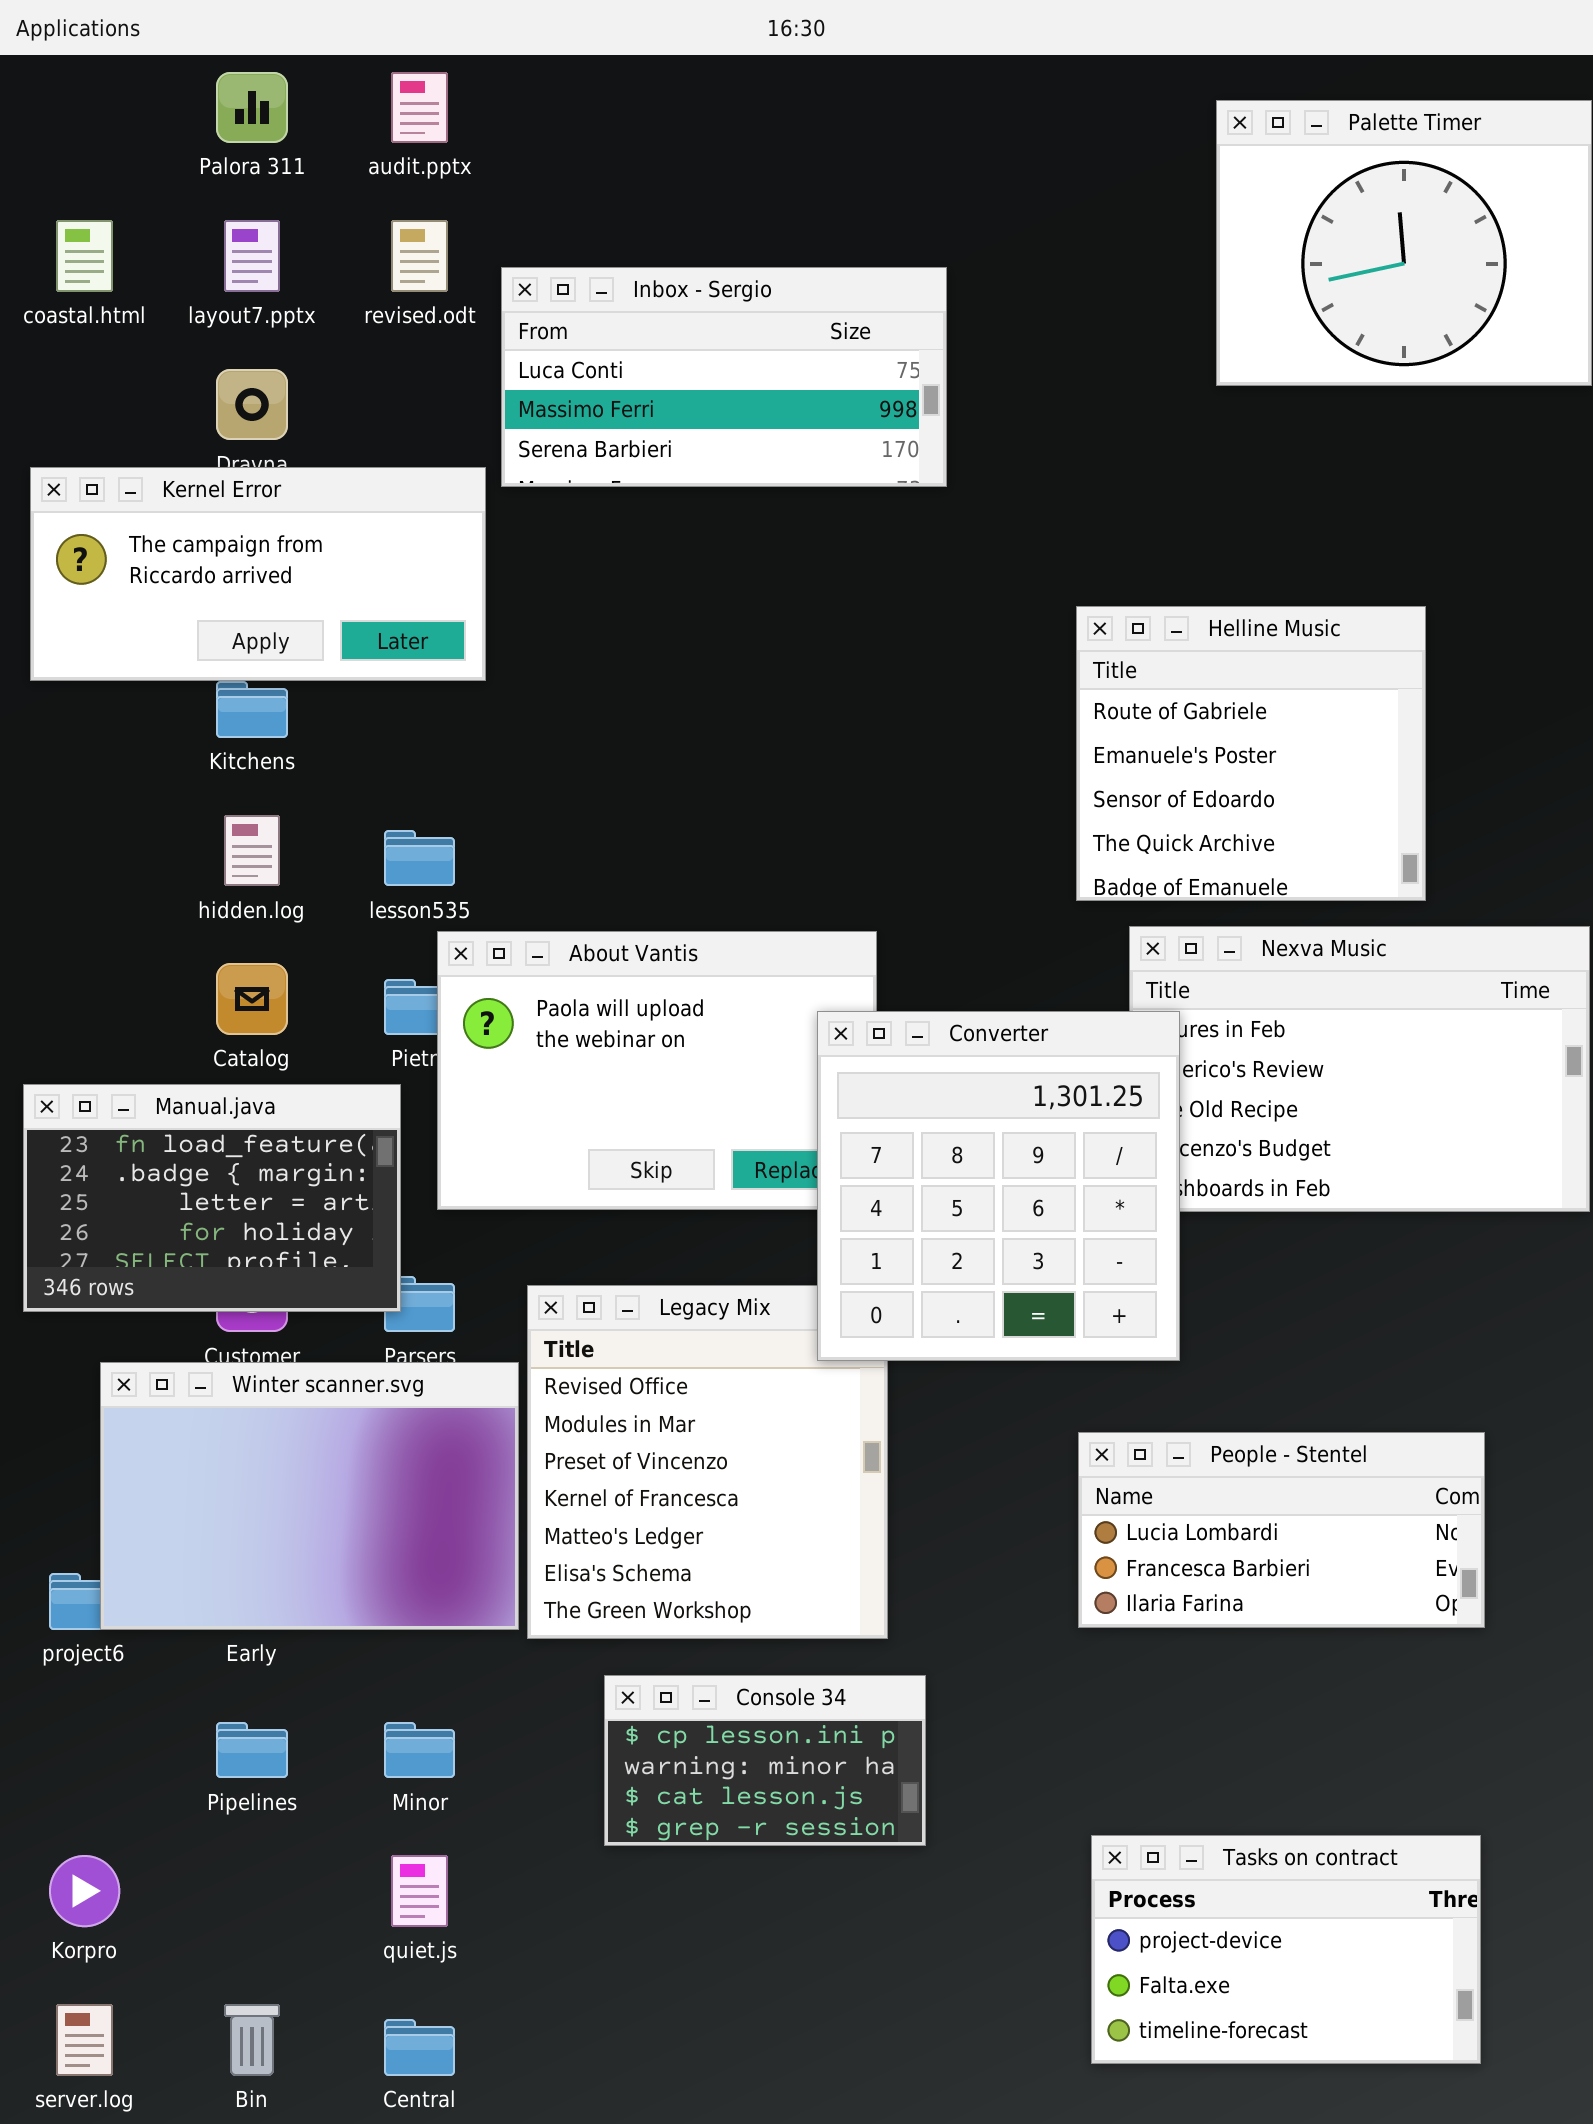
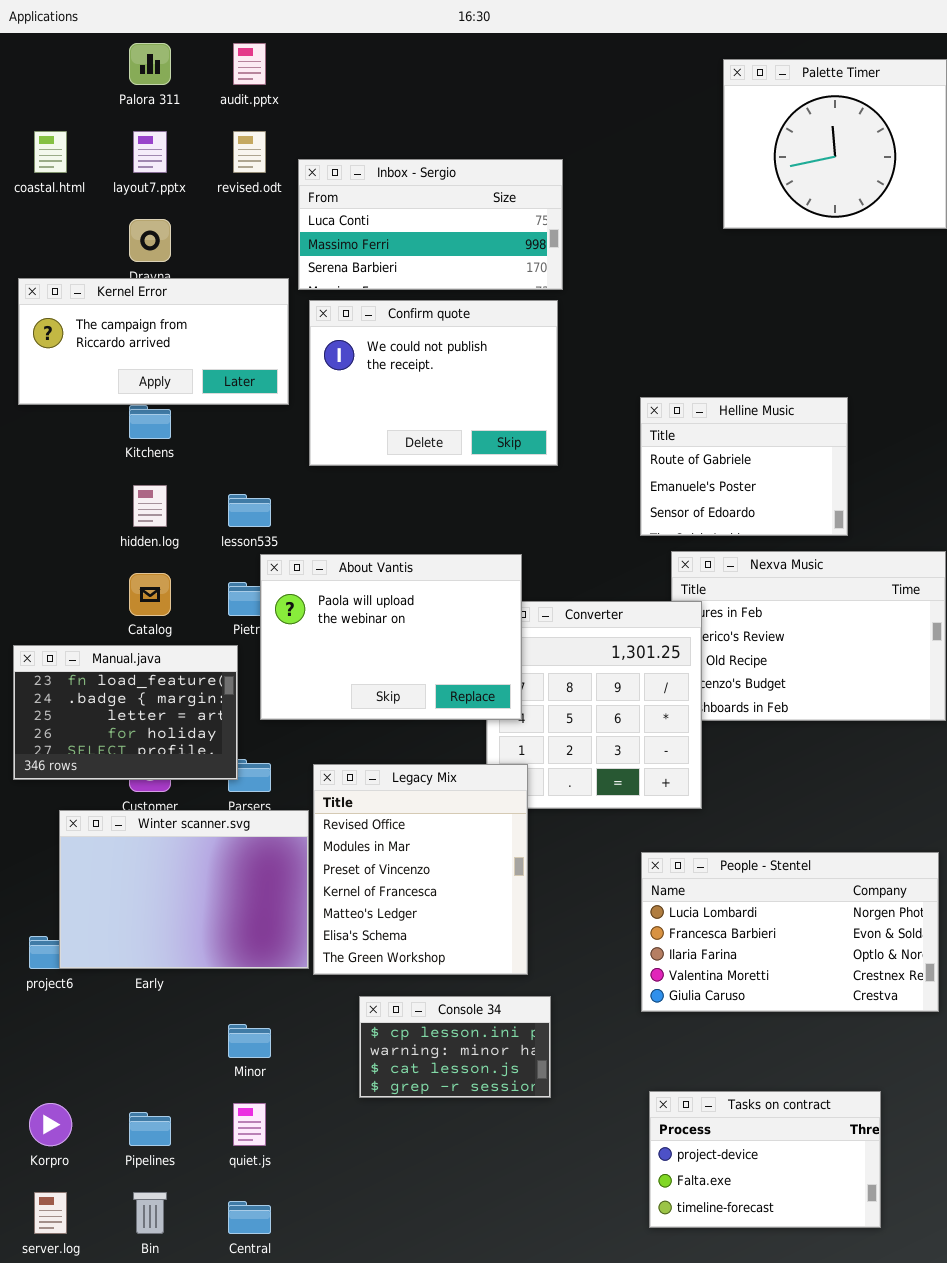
Confirm quote: none -> [309,300,558,466], opened
Helline Music: [1076,606,1426,901] -> [640,397,848,536], resized
About Vantis: [437,931,877,1210] -> [260,554,522,720], raised
Legacy Mix: [527,1285,888,1639] -> [313,764,528,975], raised
People - Stentel: [1078,1432,1485,1628] -> [641,852,939,1012], resized
Pipelines: [216,1722,288,1778] -> [129,1112,171,1146], moved

